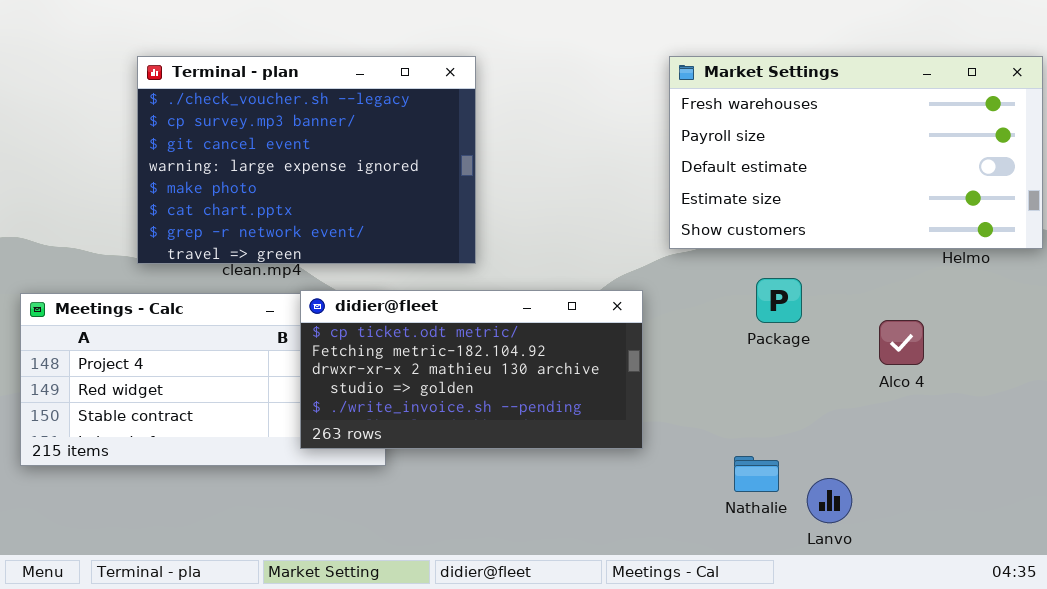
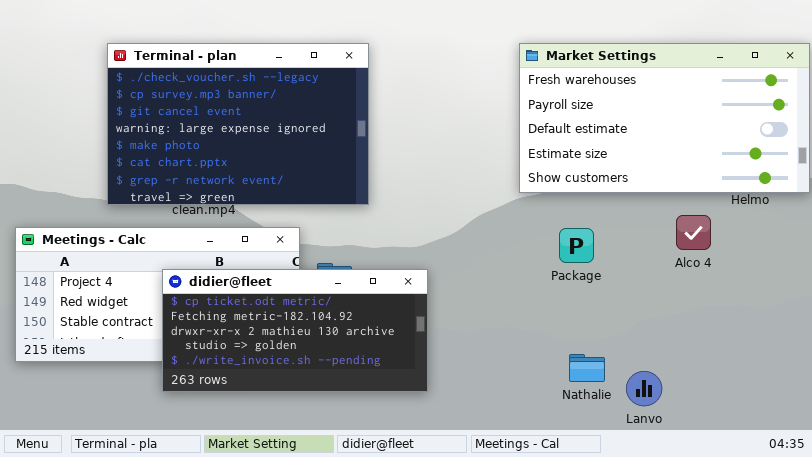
Package: [756,278,802,323] -> [559,228,594,263], moved
didier@fleet: [300,290,643,449] -> [162,269,428,392], moved
Alco 4: [879,320,924,365] -> [676,215,711,250], moved

